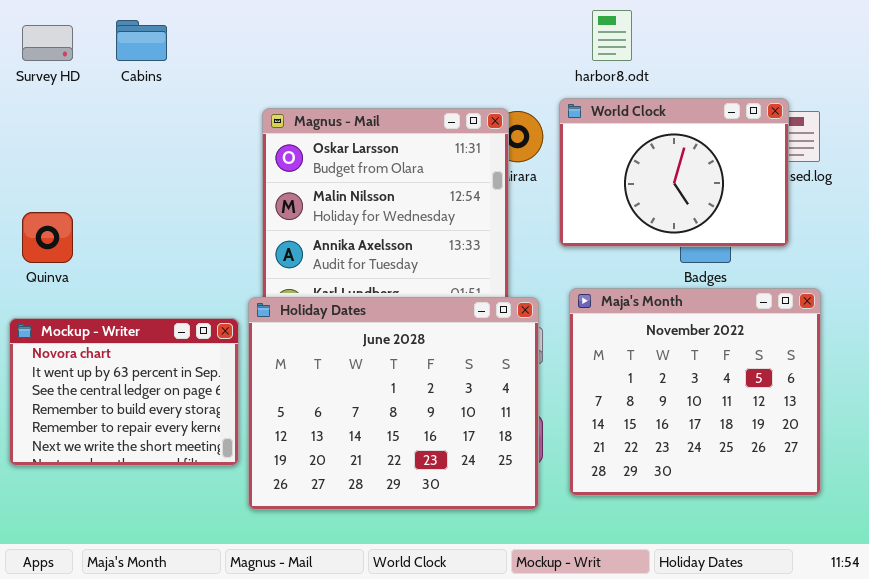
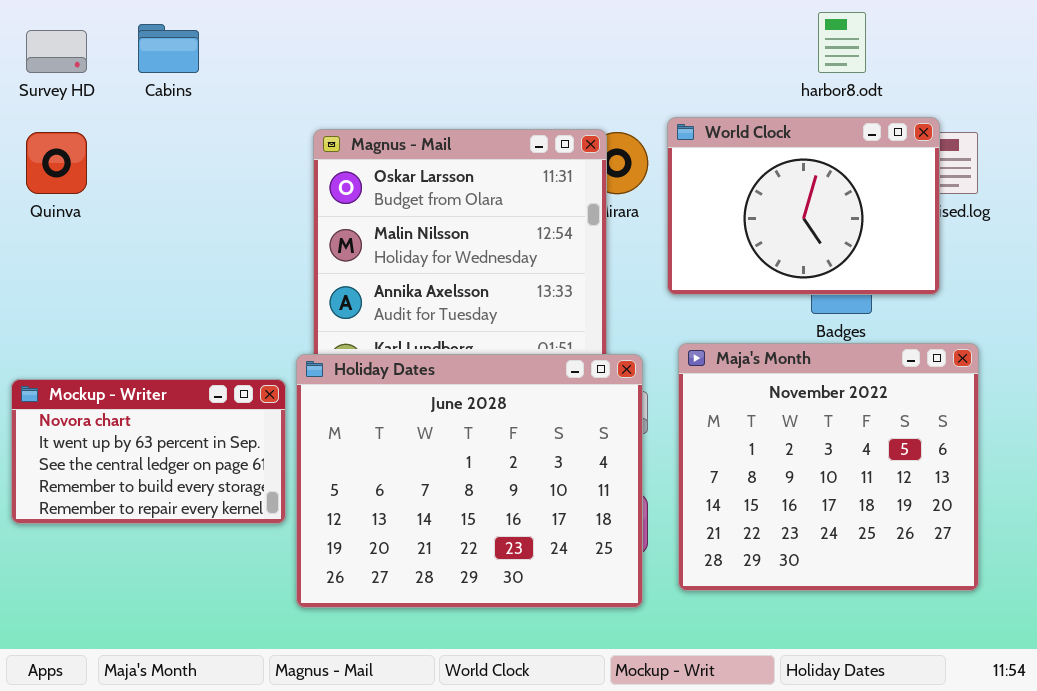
harbor8.odt: [592,10,632,61] -> [818,12,866,73], moved
Quinva: [22,212,73,263] -> [26,132,87,194], moved
Mockup - Writer: [9,318,239,466] -> [11,379,286,524], resized

